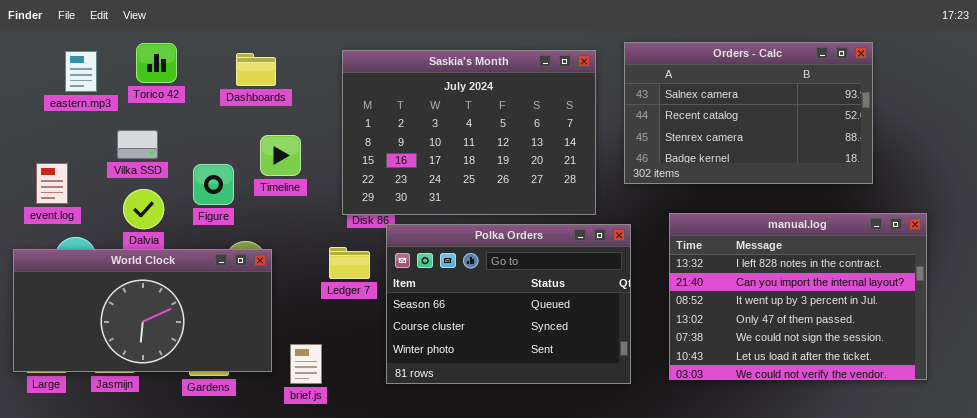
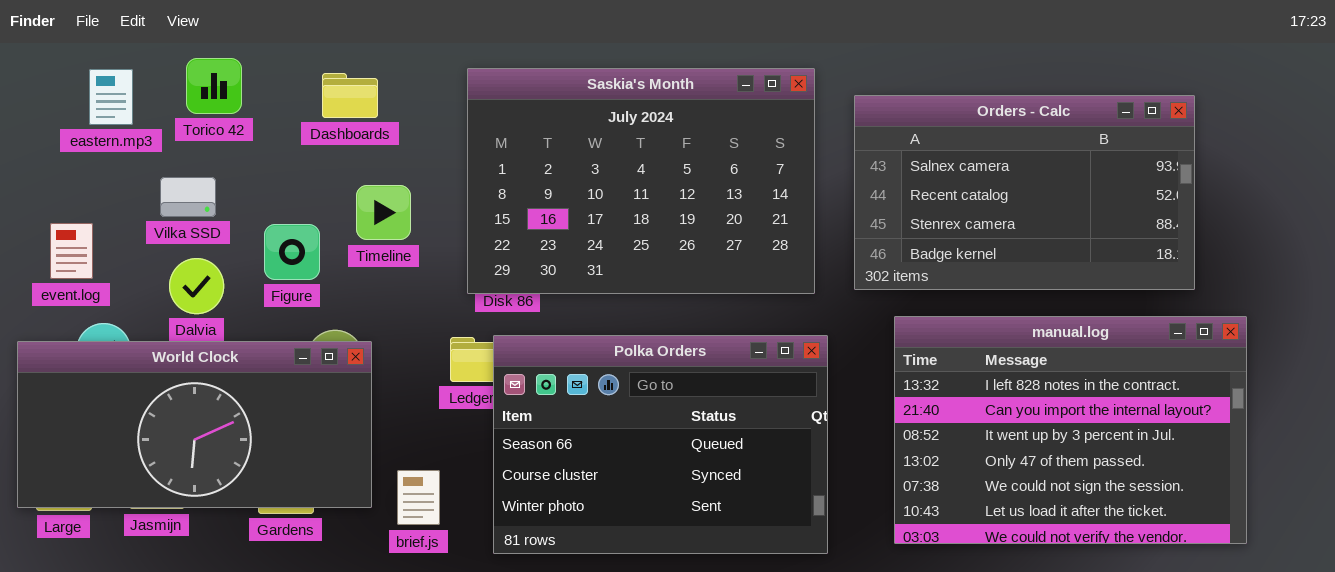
Orders - Calc: [624,42,873,184] -> [854,95,1195,290], moved
manual.log: [669,213,927,380] -> [894,316,1247,544], moved
Polka Orders: [386,224,631,384] -> [493,335,828,554], moved

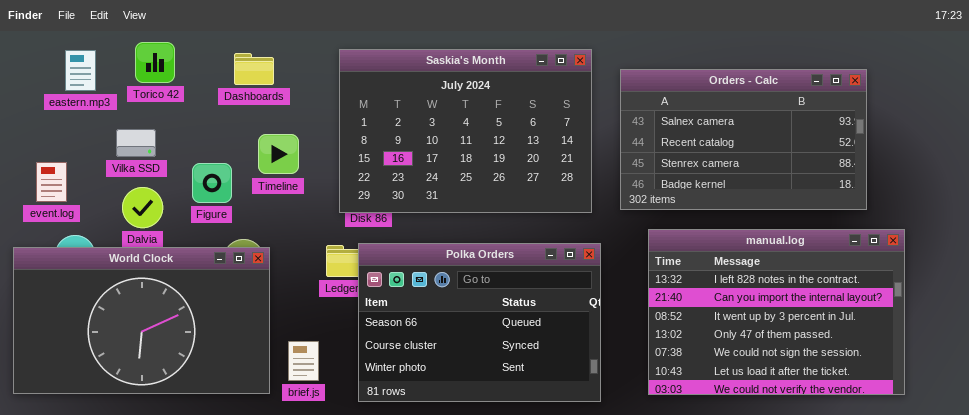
World Clock: [17,341,372,508] -> [13,247,270,394], resized

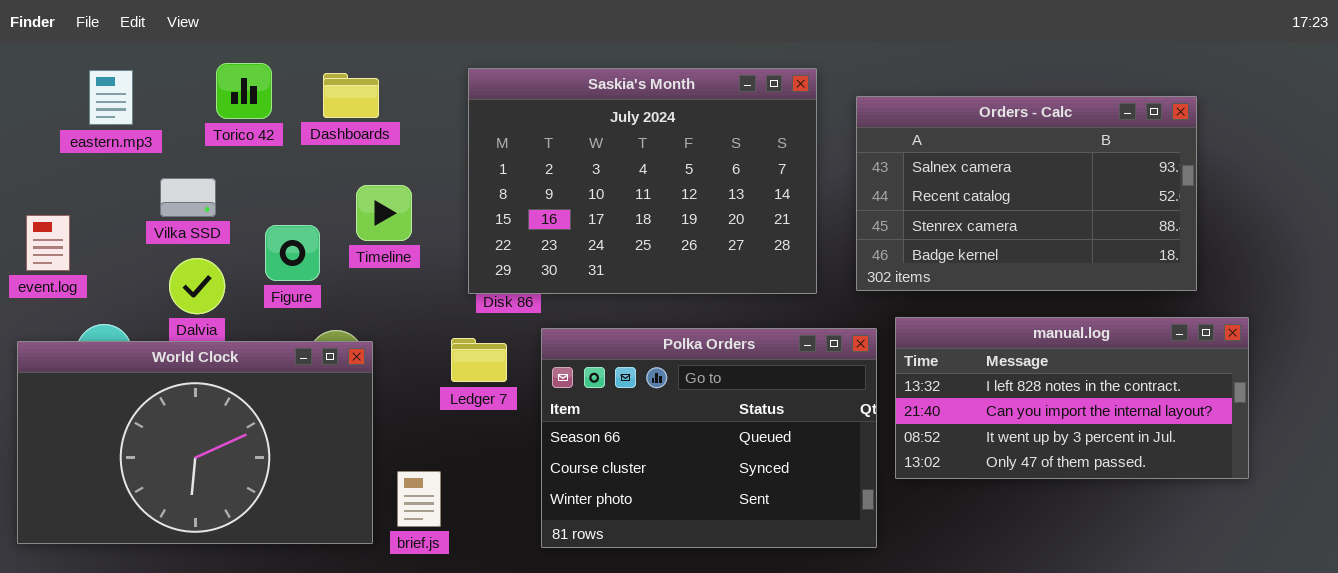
Torico 42: [135,42,175,83] -> [216,63,272,119], moved
event.log: [36,162,67,202] -> [26,215,70,271], moved
manual.log: [648,229,905,395] -> [895,317,1249,479], resized
Polka Orders: [358,243,601,402] -> [541,328,877,548], moved

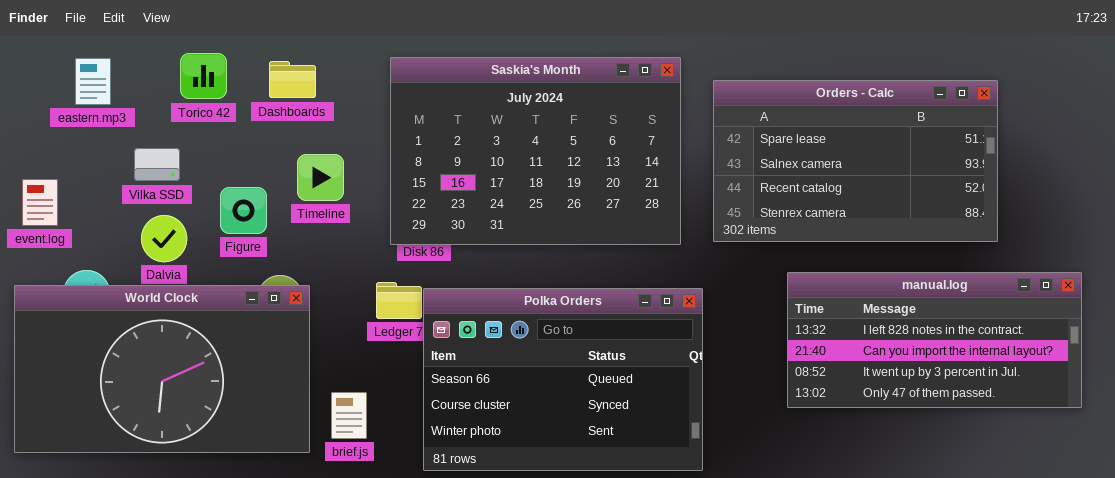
Orders - Calc: [856,96,1197,291] -> [713,80,998,242], scrolled up 1 row
manual.log: [895,317,1249,479] -> [787,272,1082,408], moved
Polka Orders: [541,328,877,548] -> [423,288,703,471], moved

